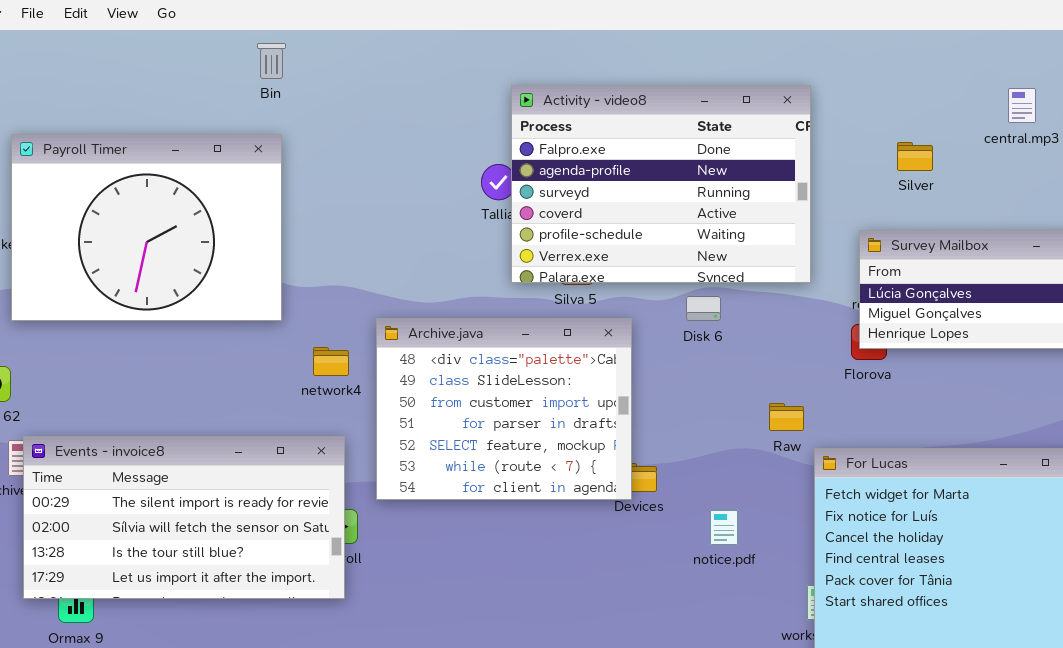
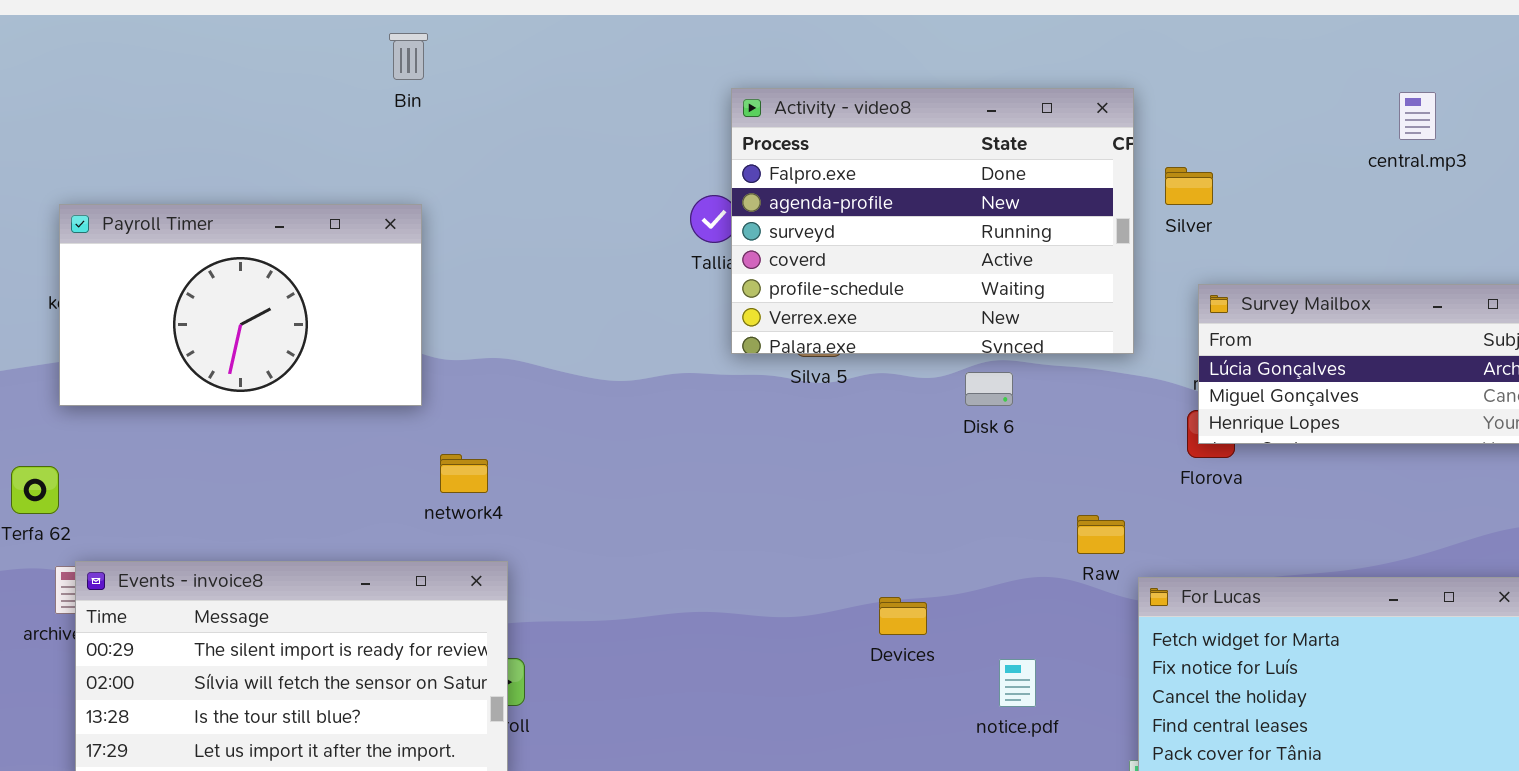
Payroll Timer: [11,134,282,321] -> [59,204,422,406], resized
Silver: [897,142,933,171] -> [1165,167,1213,205], moved
Archive.java: [376,318,632,500] -> none, closed
network4: [313,347,349,376] -> [440,454,488,493], moved

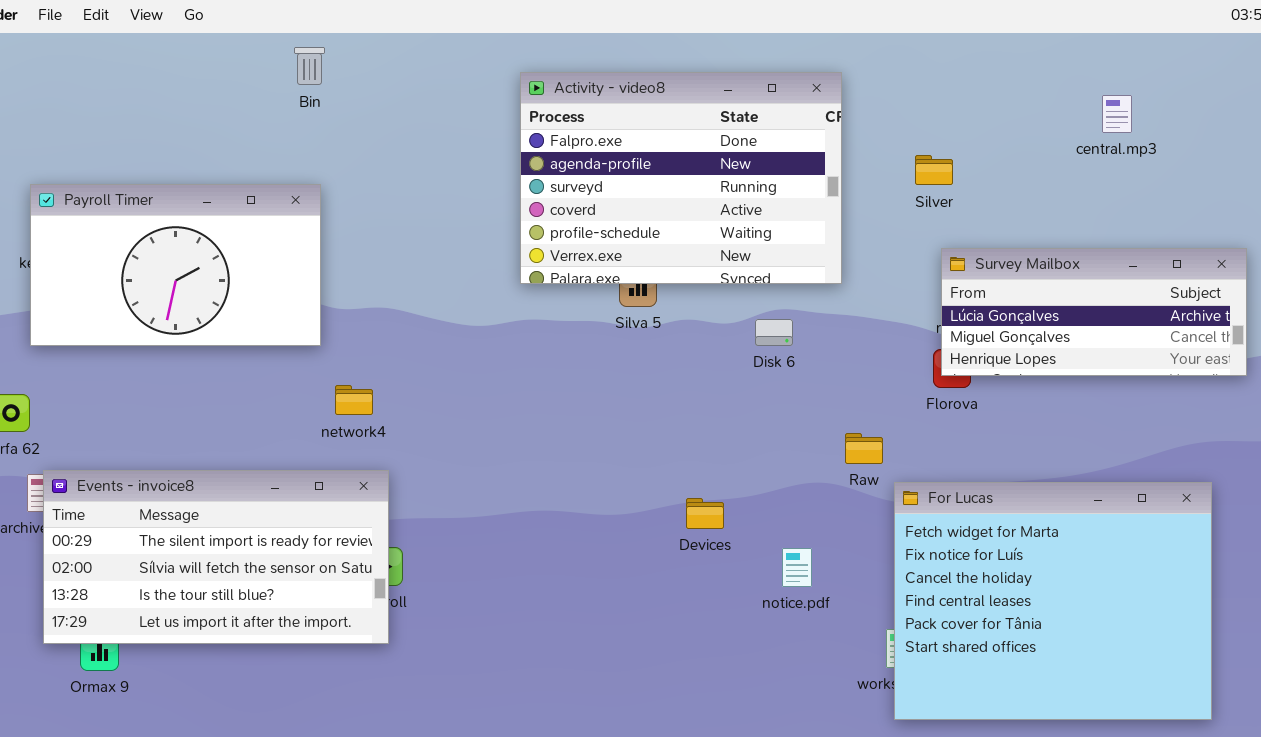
Activity - video8: [731,88,1134,354] -> [520,72,842,284], moved

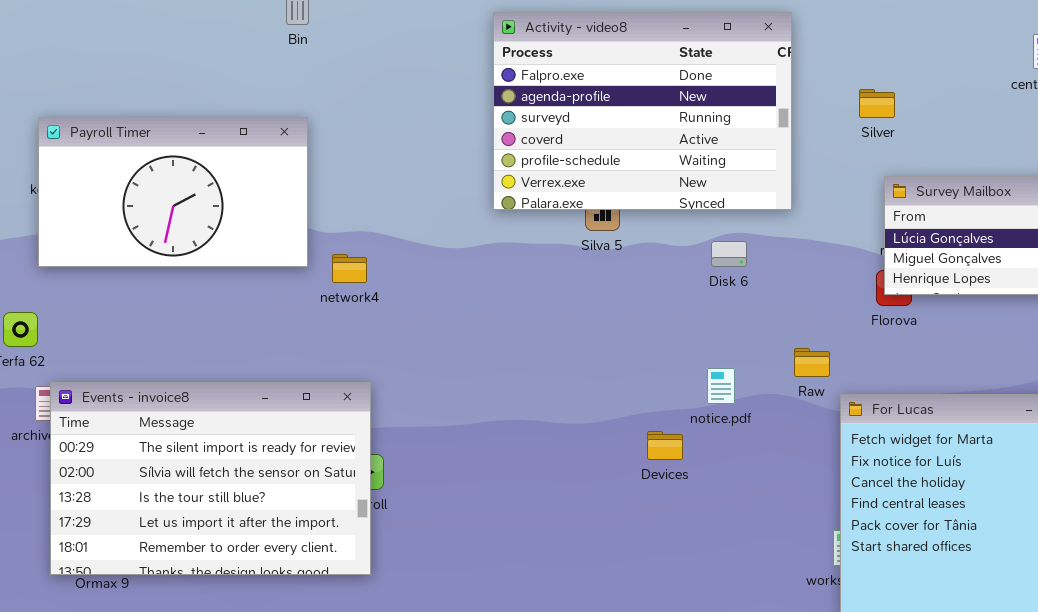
network4: [335,385,373,415] -> [332,254,367,283], moved
Events - invoice8: [43,470,389,644] -> [50,382,371,575], resized
Devices: [686,498,724,529] -> [647,431,683,460], moved
notice.pdf: [782,548,812,587] -> [707,368,735,404], moved

